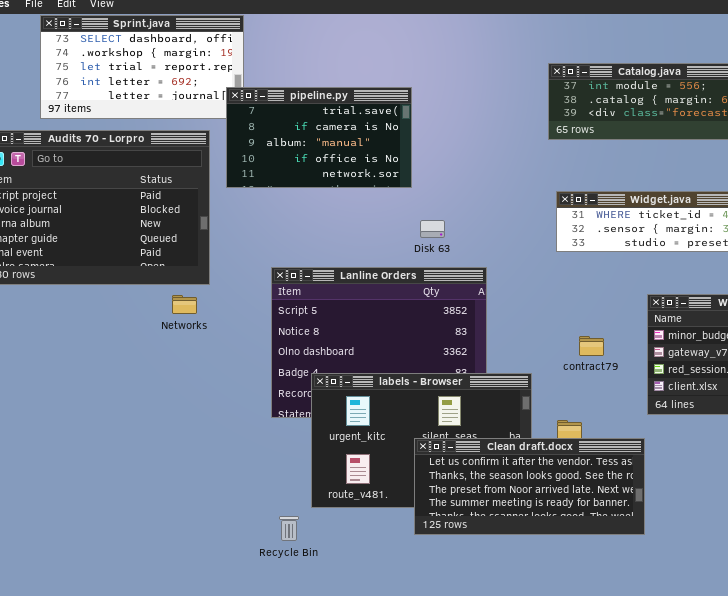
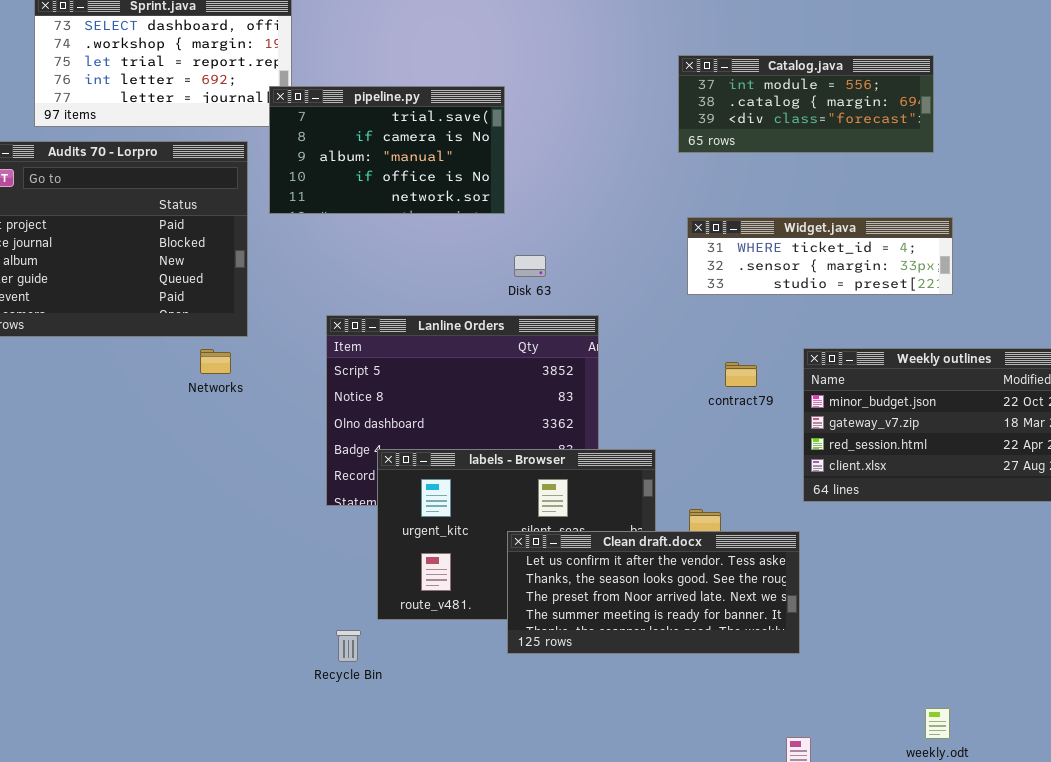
contract79: [579,336,604,356] -> [725,362,757,387], moved

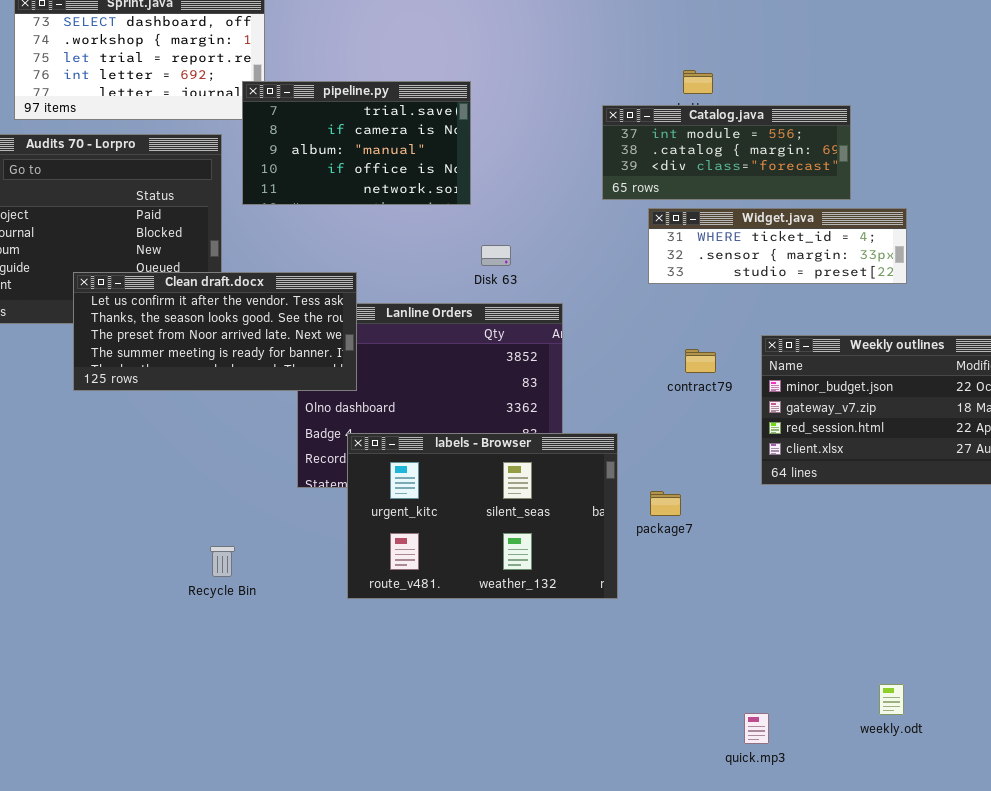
Catalog.java: [678,55,934,153] -> [602,105,851,200], moved
Clean draft.docx: [507,531,800,654] -> [73,272,357,391], moved
Recycle Bin: [336,630,361,662] -> [210,546,235,577], moved

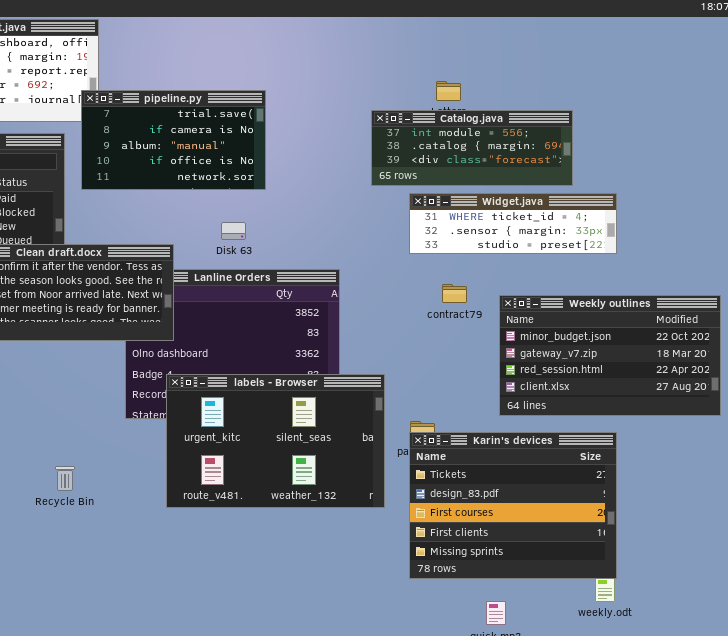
Disk 63: [481,245,511,266] -> [221,222,246,240], moved
contract79: [685,349,716,373] -> [442,284,467,303], moved
Karin's devices: none -> [409,432,617,579], opened

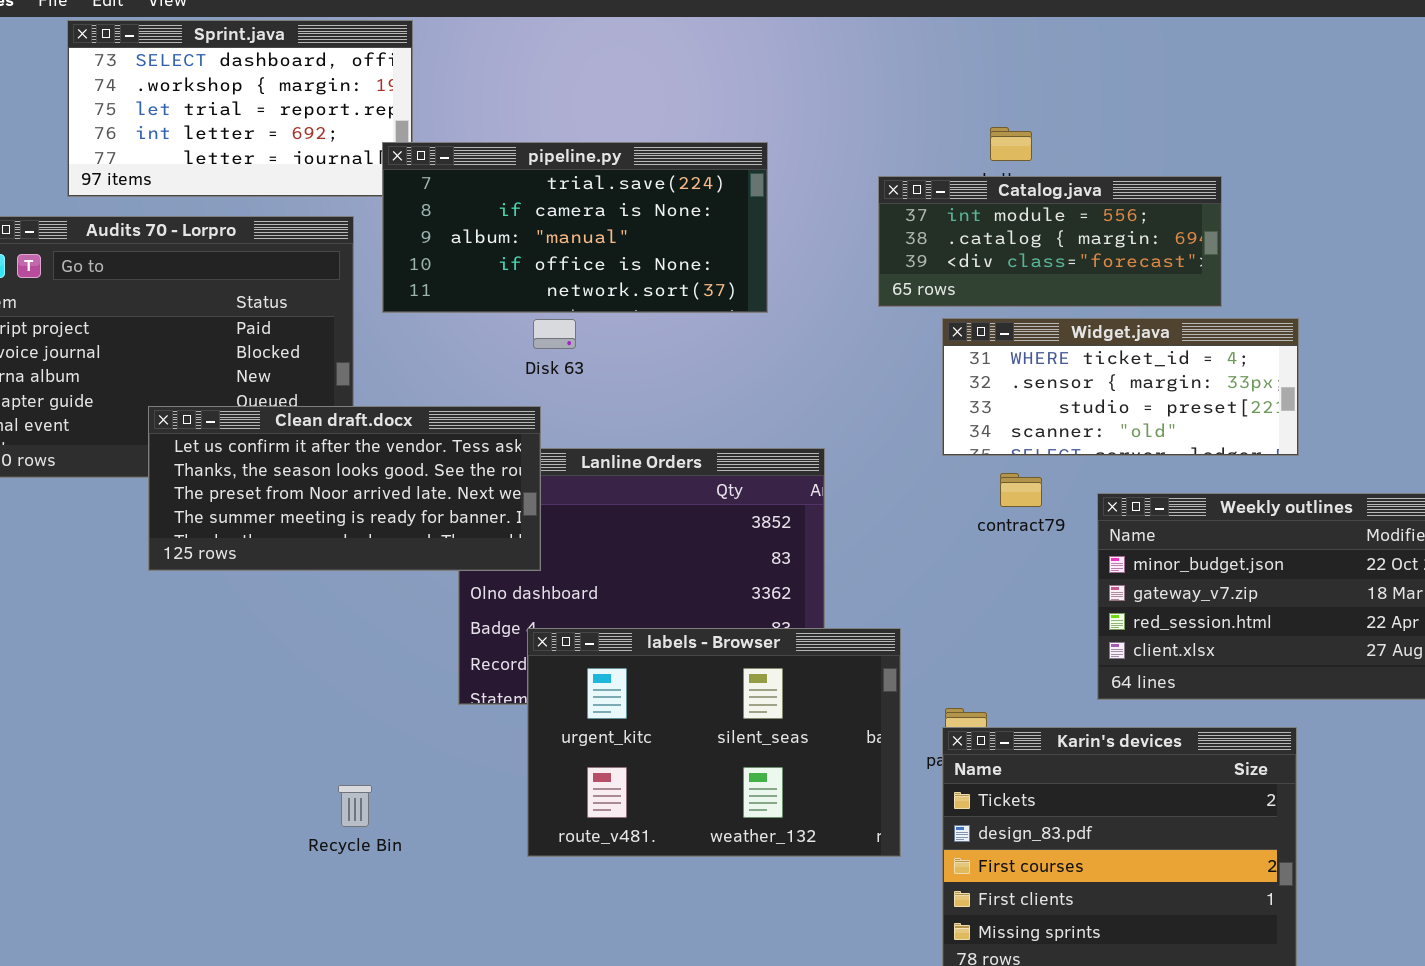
pipeline.py: [81,90,266,190] -> [382,142,768,313], resized
Widget.java: [409,193,617,254] -> [942,318,1299,456], resized
Disk 63: [221,222,246,240] -> [533,319,576,349], moved

